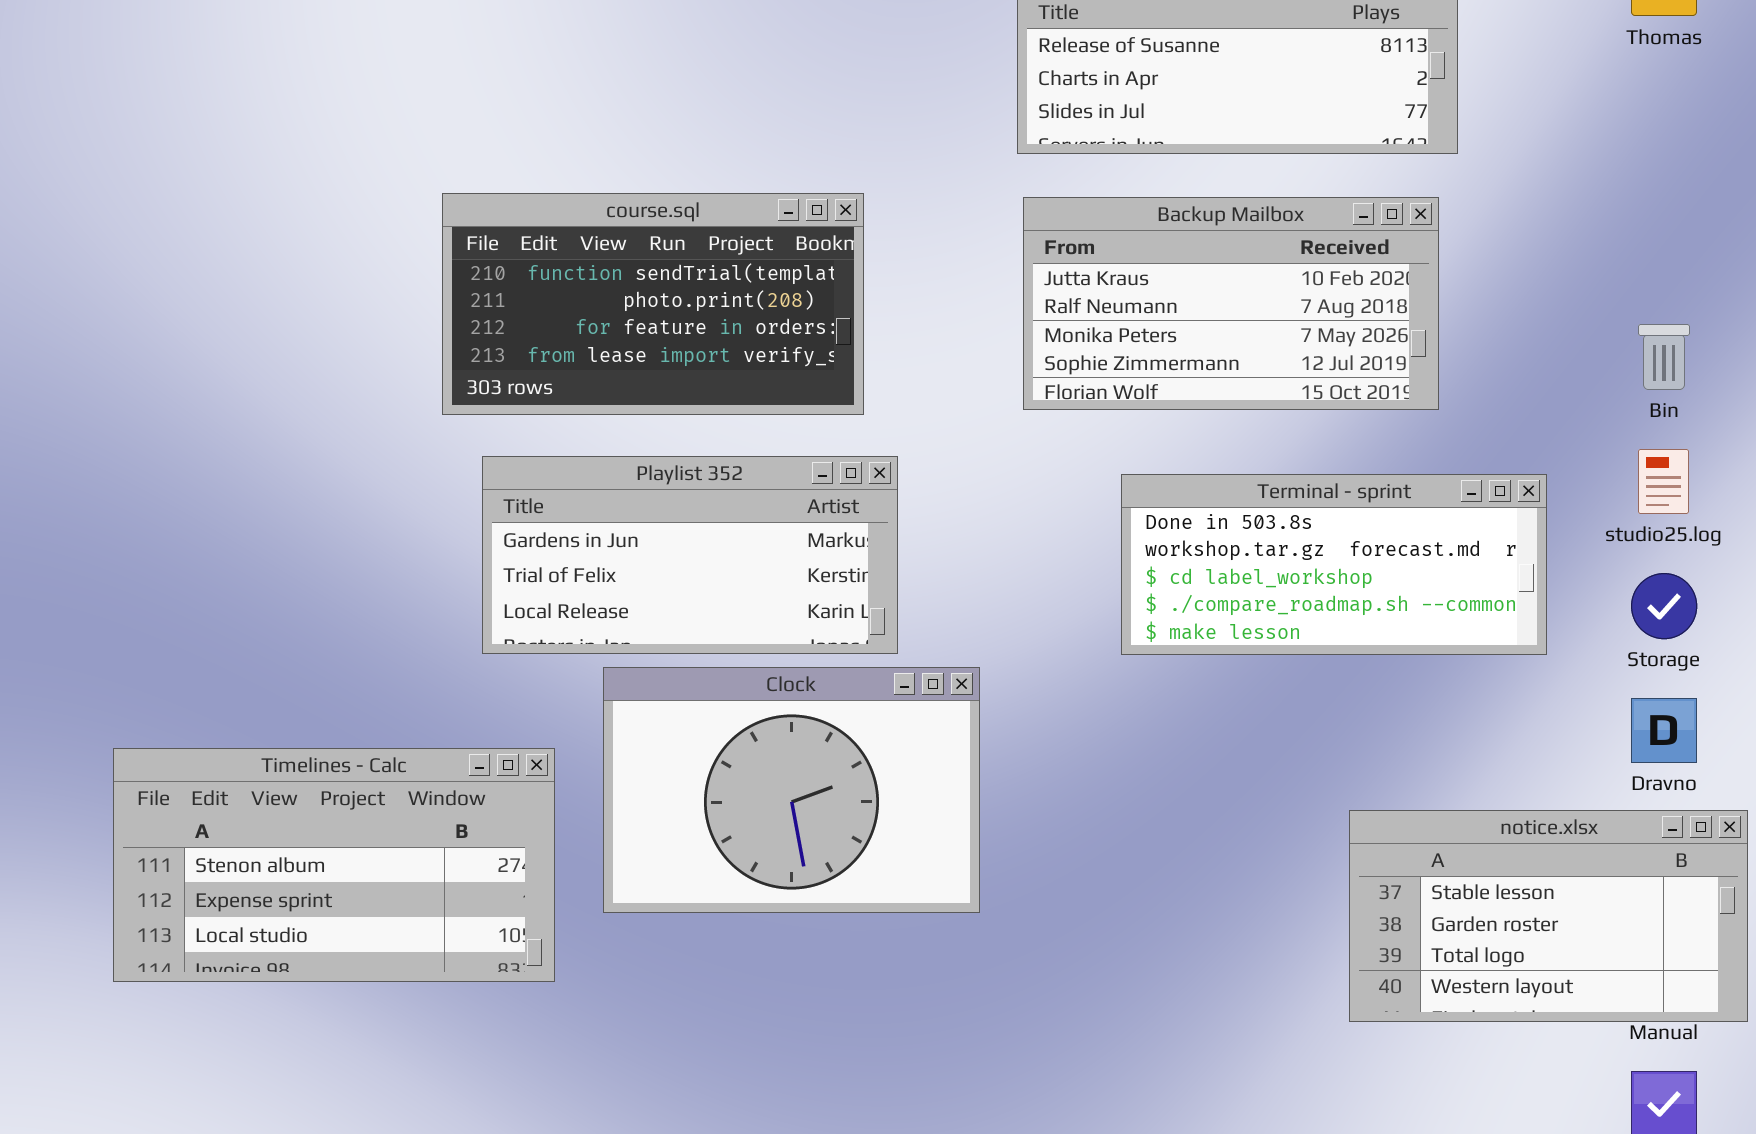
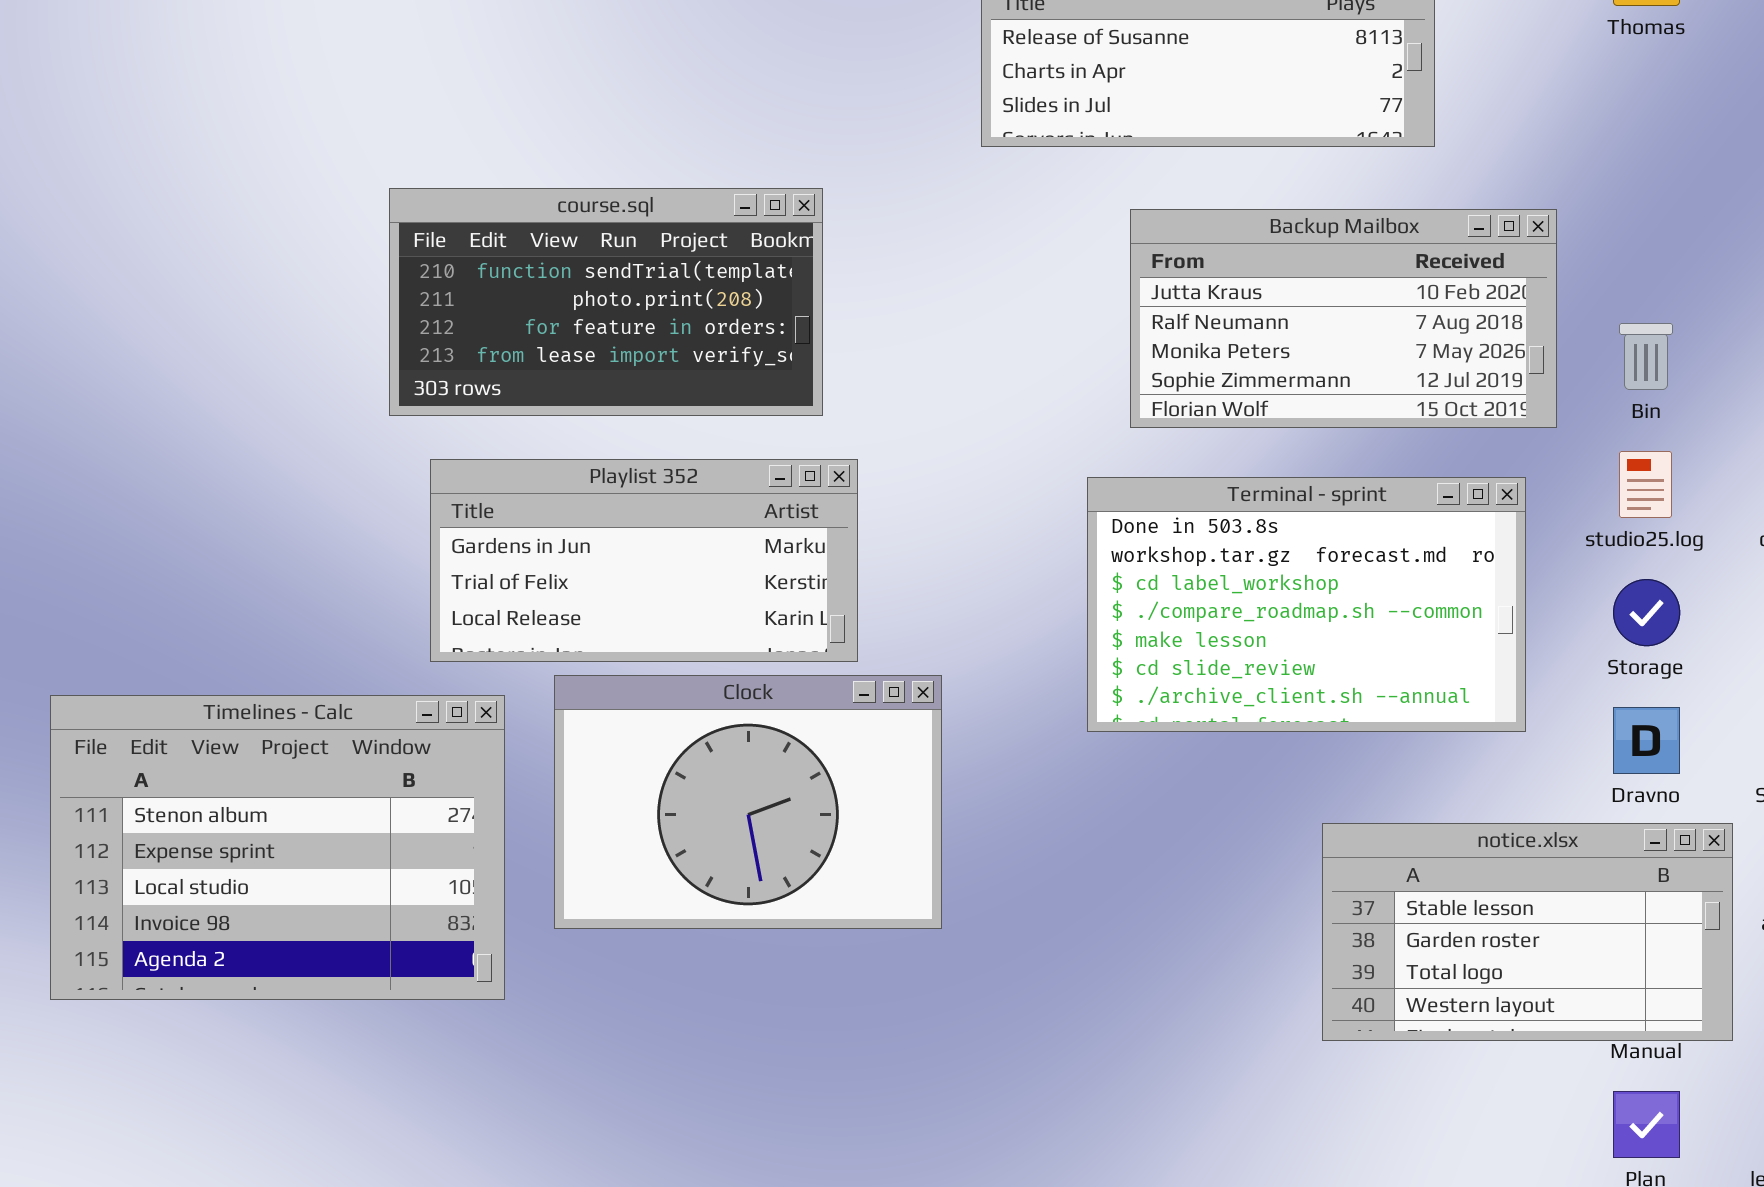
Backup Mailbox: [1023,197,1439,410] -> [1130,209,1557,428], moved
Terminal - sprint: [1121,474,1547,655] -> [1087,477,1526,732], resized
Timelines - Calc: [113,748,555,982] -> [50,695,505,1000], resized

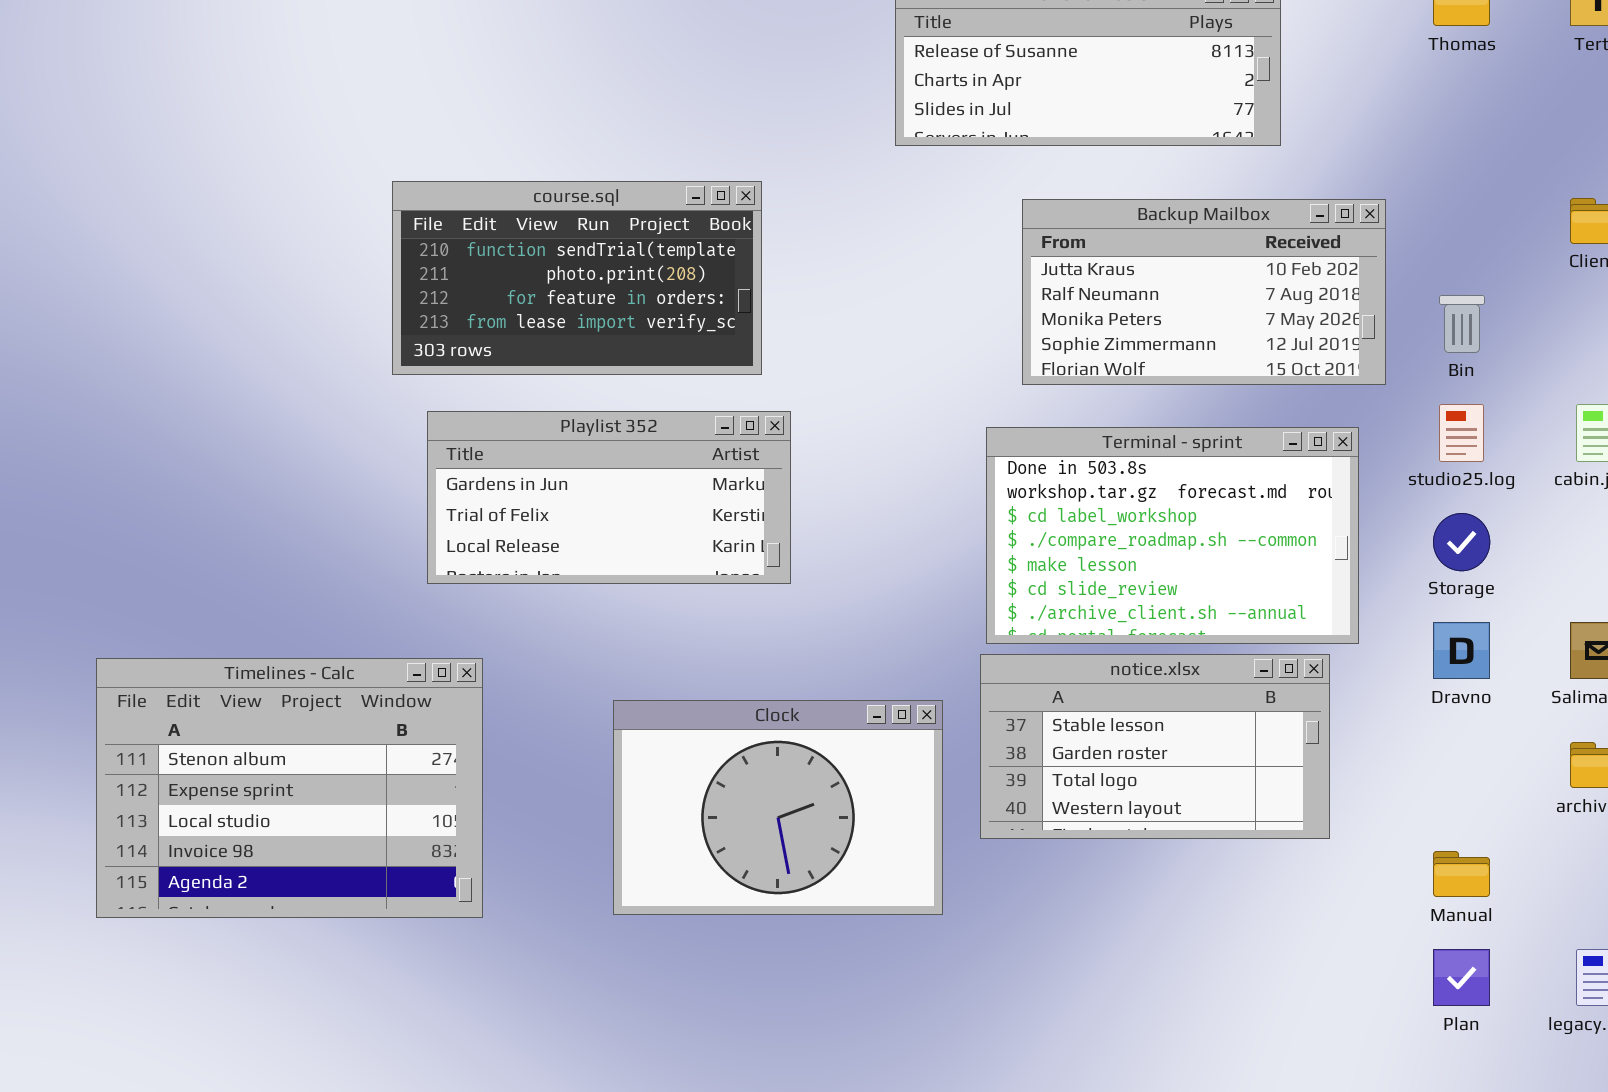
Clock: [554,675,942,929] -> [613,700,943,915], moved
Timelines - Calc: [50,695,505,1000] -> [96,658,483,918], moved
notice.xlsx: [1322,823,1733,1041] -> [980,654,1330,839], moved

